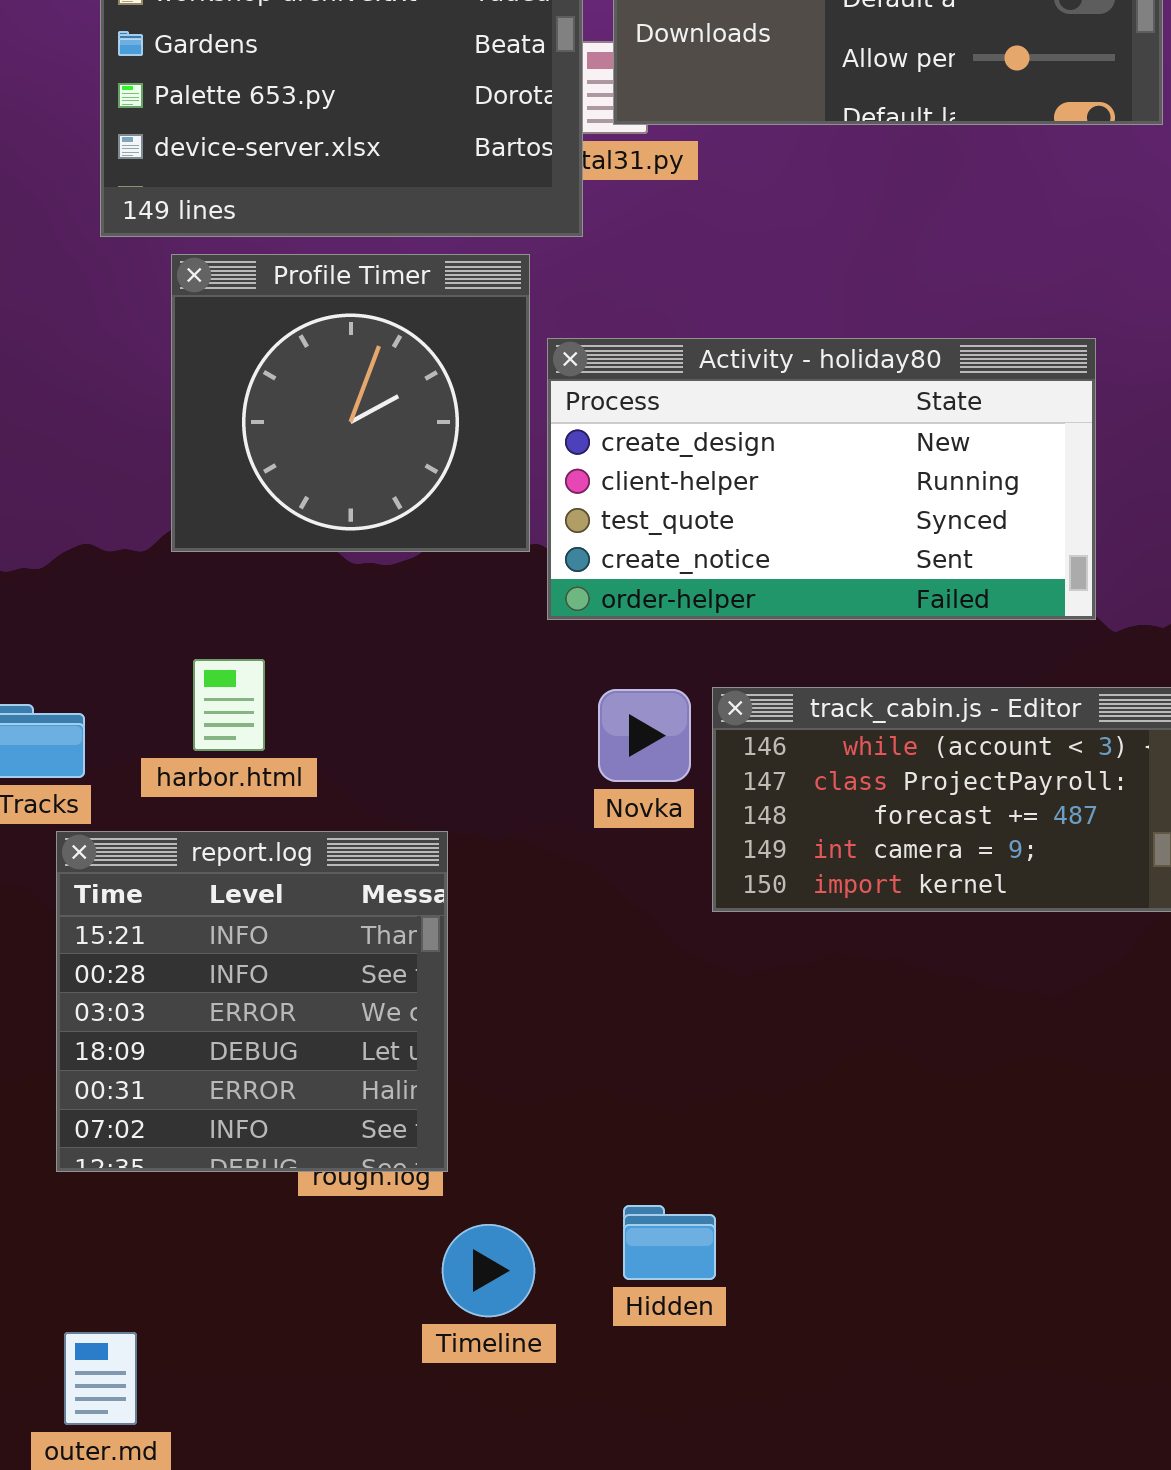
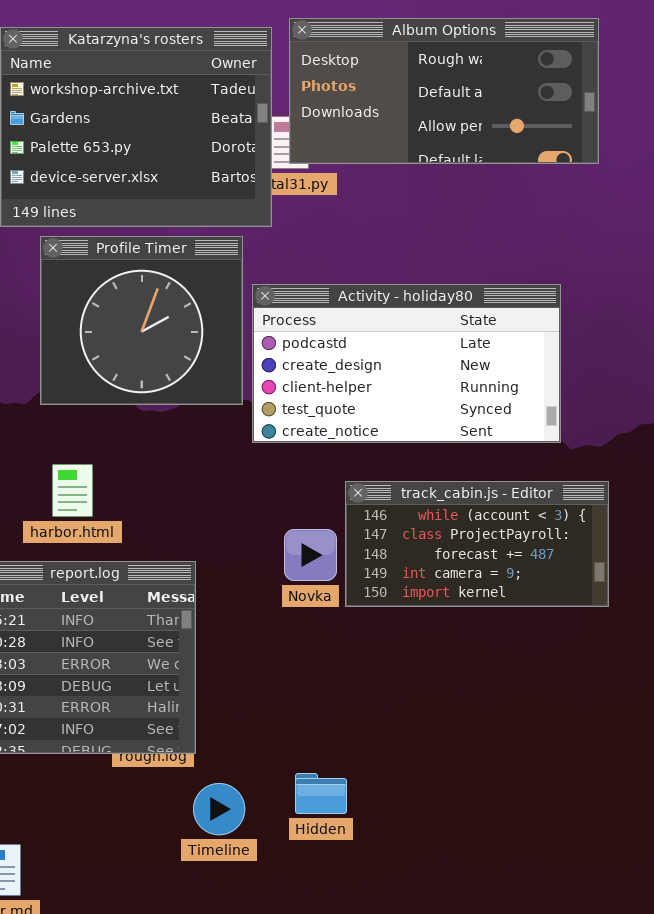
Activity - holiday80: [547,338,1096,620] -> [252,284,561,443], scrolled up 1 row
Novka: [598,689,691,782] -> [284,529,337,581], moved

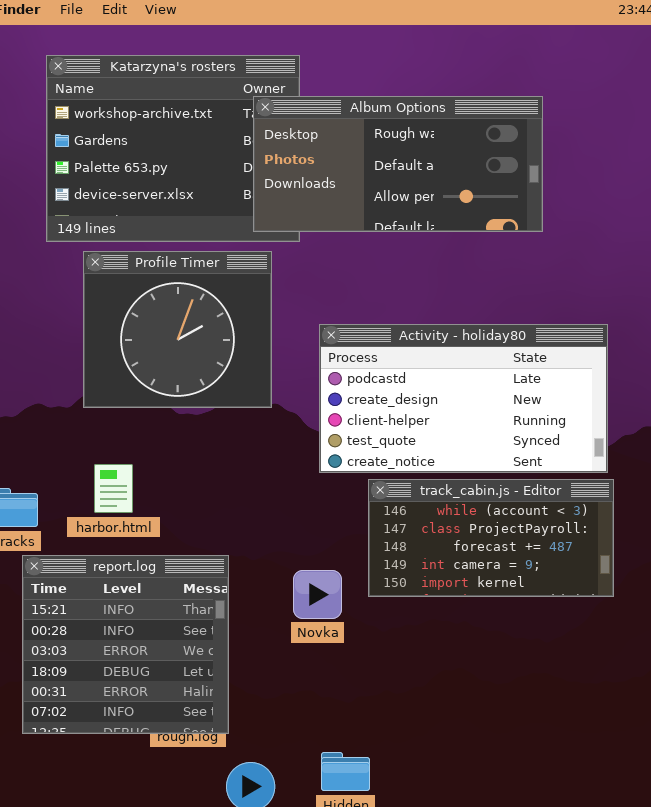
Album Options: [289,18,599,164] -> [253,96,543,232], moved
Activity - holiday80: [252,284,561,443] -> [319,324,608,473], moved
Novka: [284,529,337,581] -> [293,570,342,619], moved

